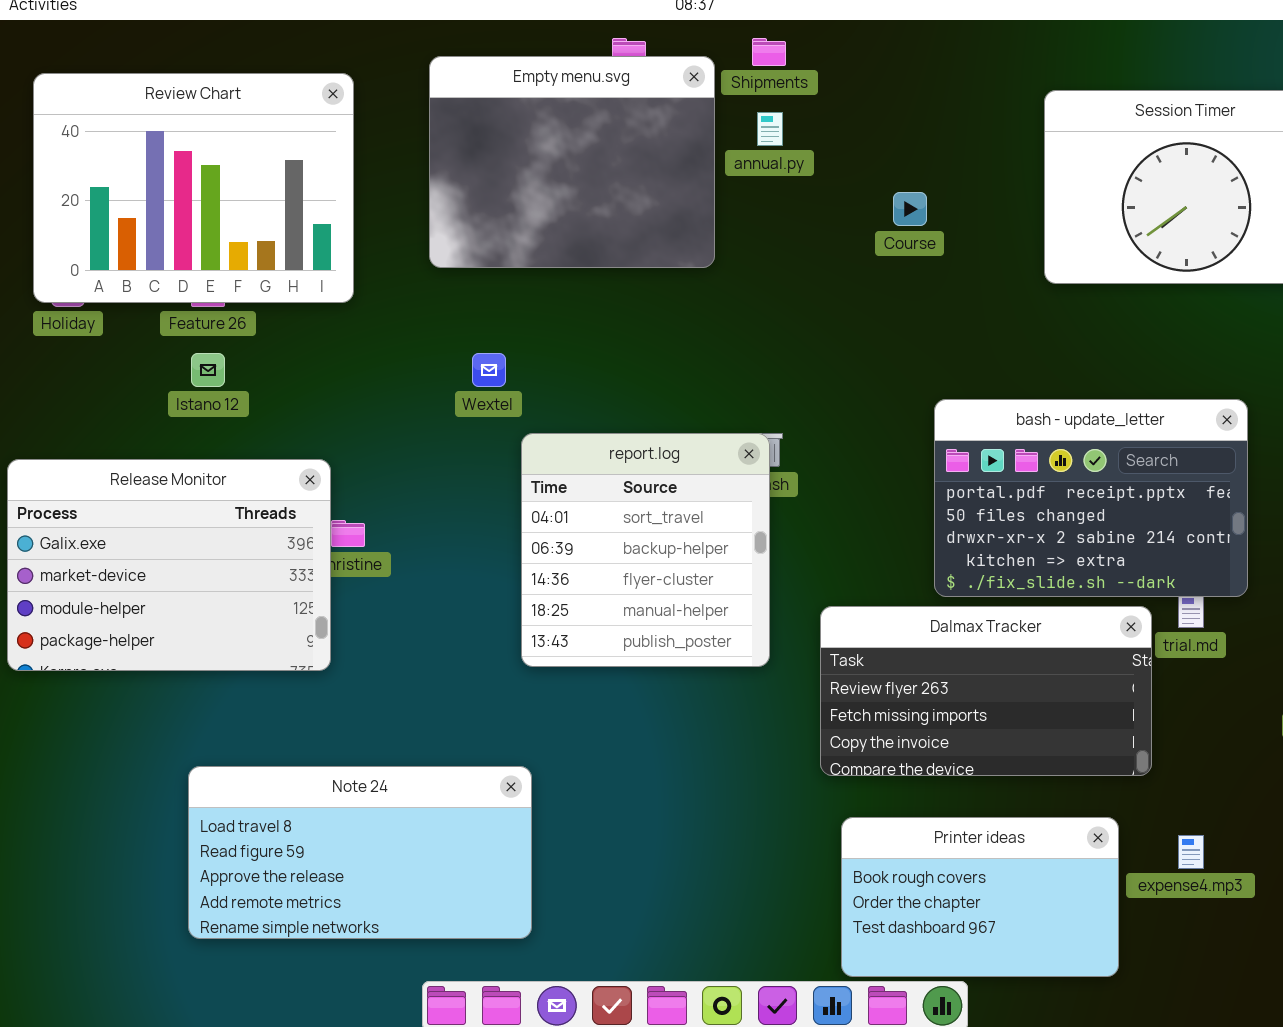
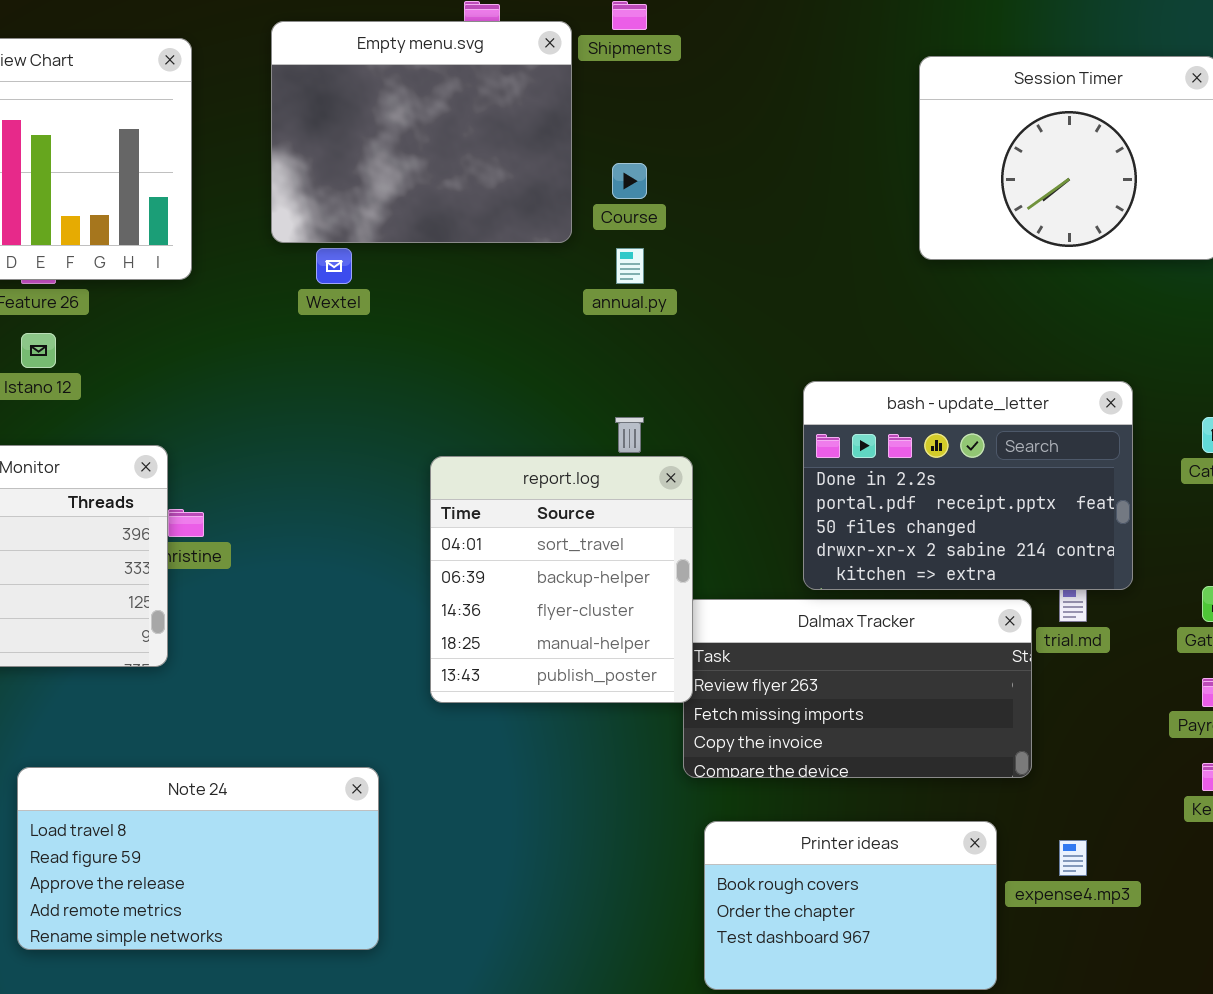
annual.py: [757,112,783,146] -> [616,248,644,284], moved
Course: [893,192,927,226] -> [612,163,647,199], moved
Wextel: [472,353,506,387] -> [316,248,352,284], moved
bash - update_letter: [934,399,1248,597] -> [803,381,1133,590], scrolled up 1 row
report.log: [521,433,770,667] -> [430,456,693,703], moved

